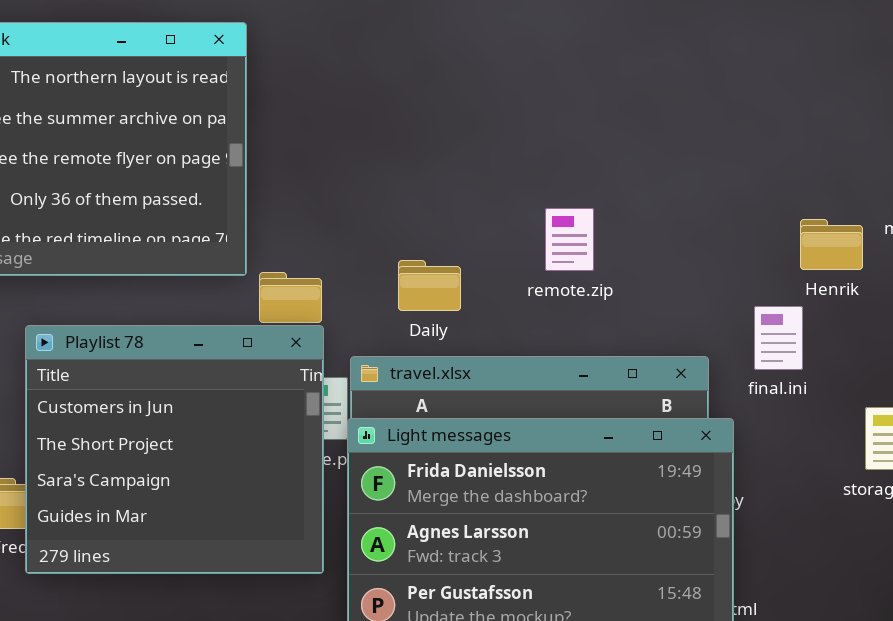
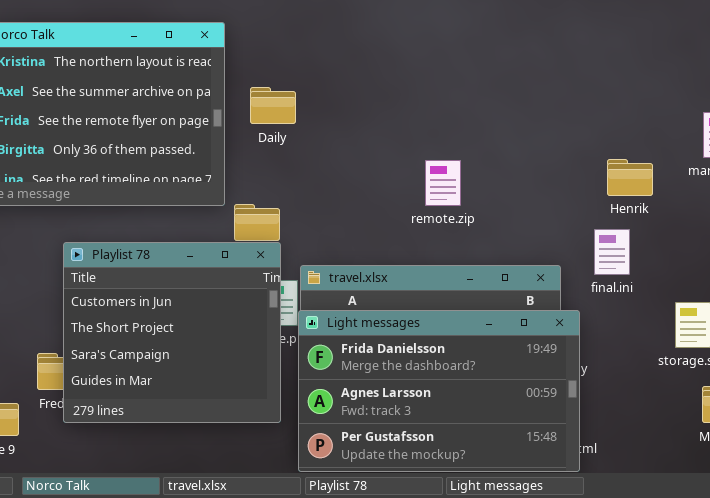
remote.zip: [545,208,594,271] -> [425,160,461,206], moved
Henrik: [800,219,863,270] -> [607,159,653,196], moved
Daily: [398,260,461,311] -> [250,87,296,124], moved

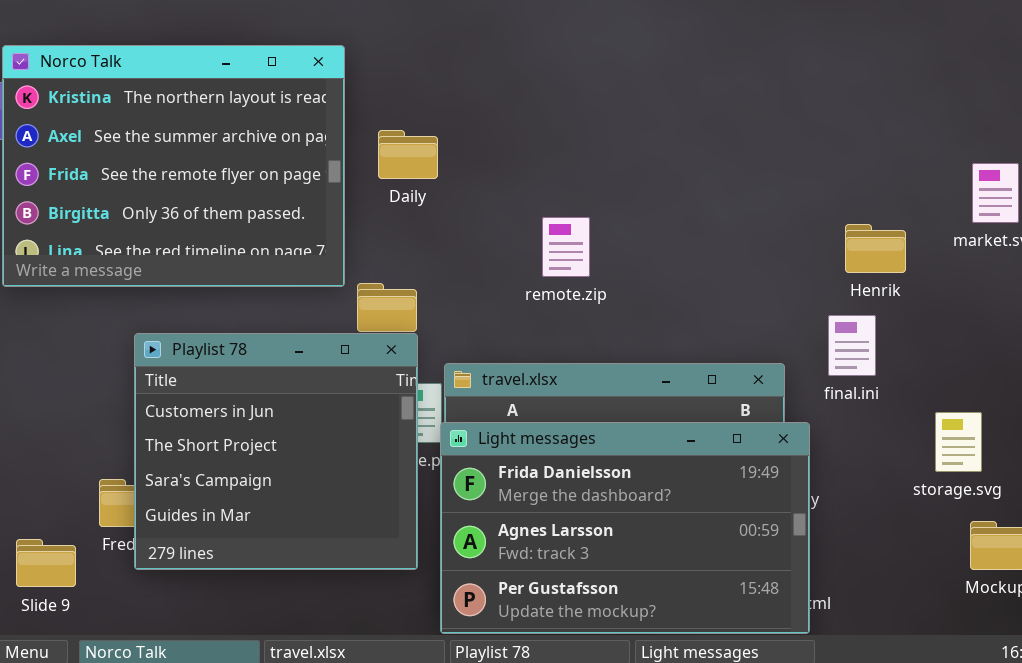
remote.zip: [425,160,461,206] -> [542,217,590,277], moved

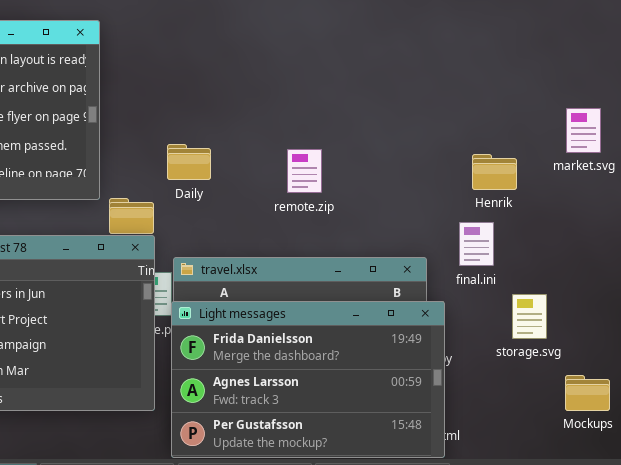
Daily: [378,130,438,179] -> [167,144,211,180], moved
remote.zip: [542,217,590,277] -> [287,149,322,193], moved
storage.svg: [935,412,982,472] -> [512,294,547,339], moved

